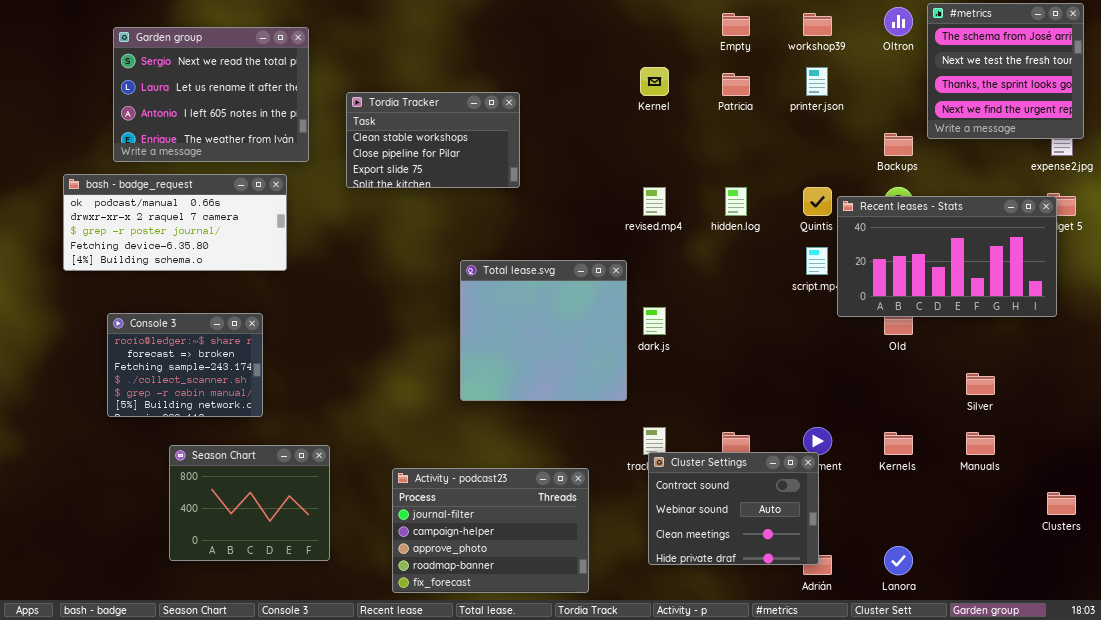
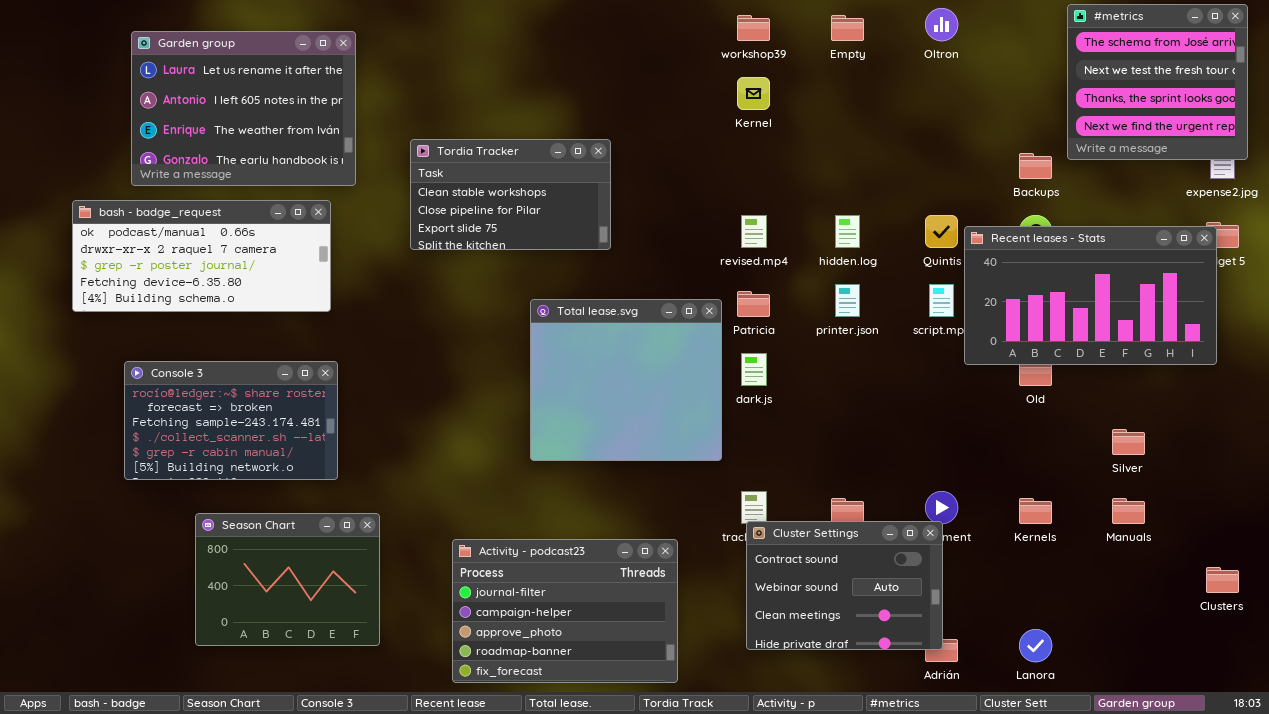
Oltron: [884,7,913,36] -> [925,8,958,41], moved
workshop39: [803,13,832,36] -> [737,15,770,41], moved
Garden group: [113,27,309,162] -> [131,31,356,186], scrolled down 1 row
printer.json: [806,67,828,96] -> [835,284,860,317], moved
Patricia: [722,73,750,96] -> [737,291,770,317], moved
Tordia Tracker: [346,92,520,188] -> [410,139,611,250], moved
Console 3: [107,313,263,417] -> [124,361,338,480], resized

